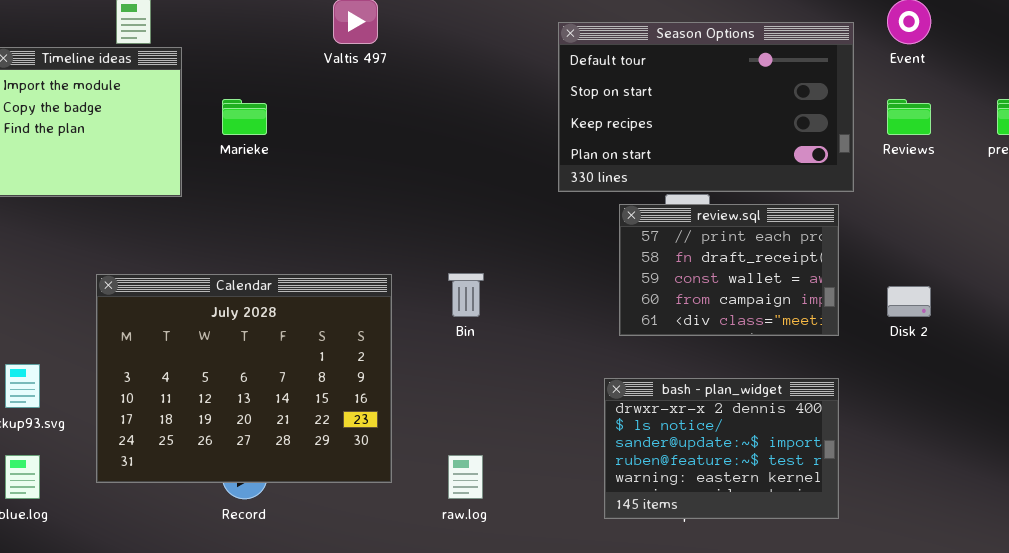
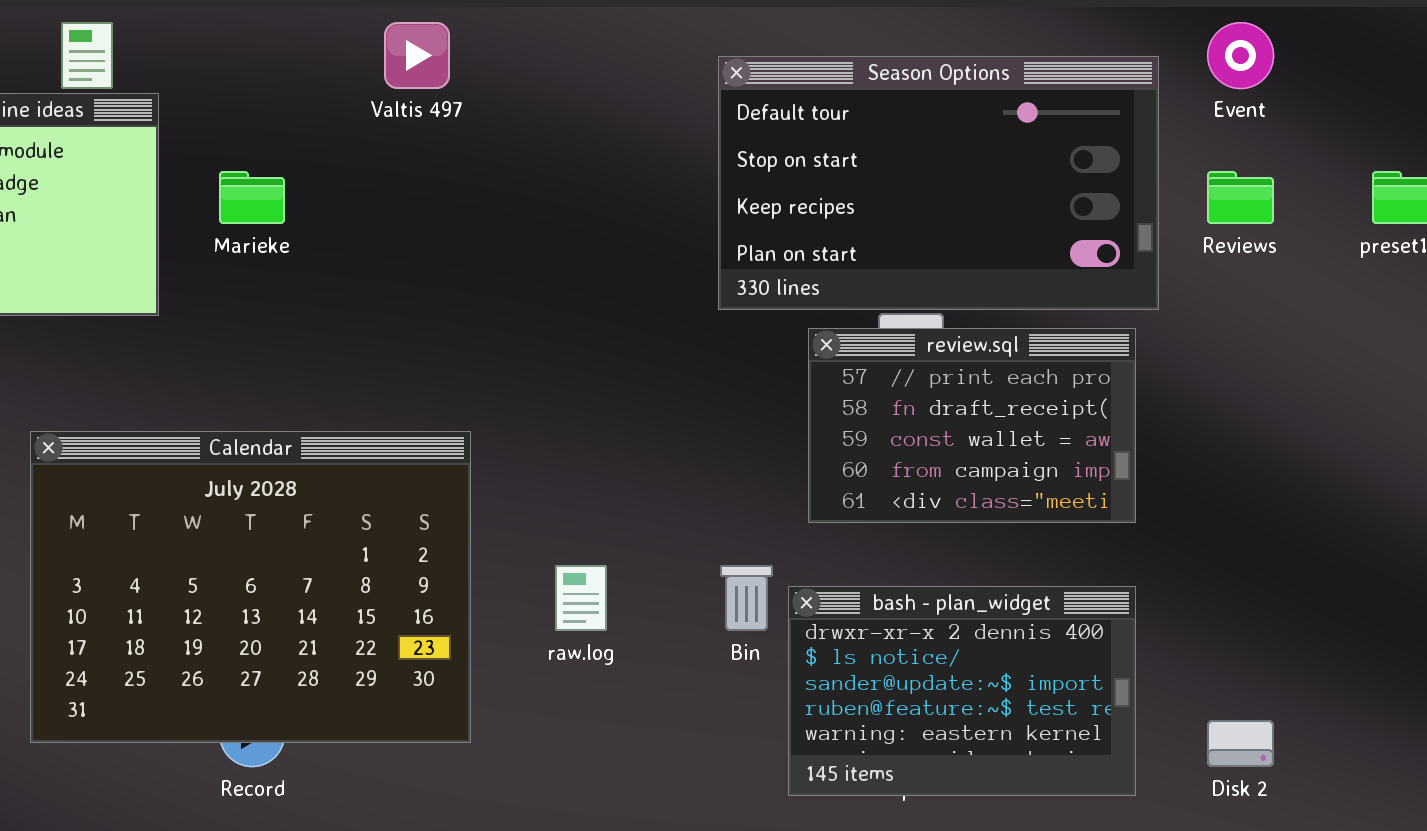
Bin: [448,273,484,317] -> [720,565,773,631], moved
Disk 2: [887,286,931,317] -> [1207,720,1274,767], moved
raw.log: [448,455,483,499] -> [555,565,607,631], moved

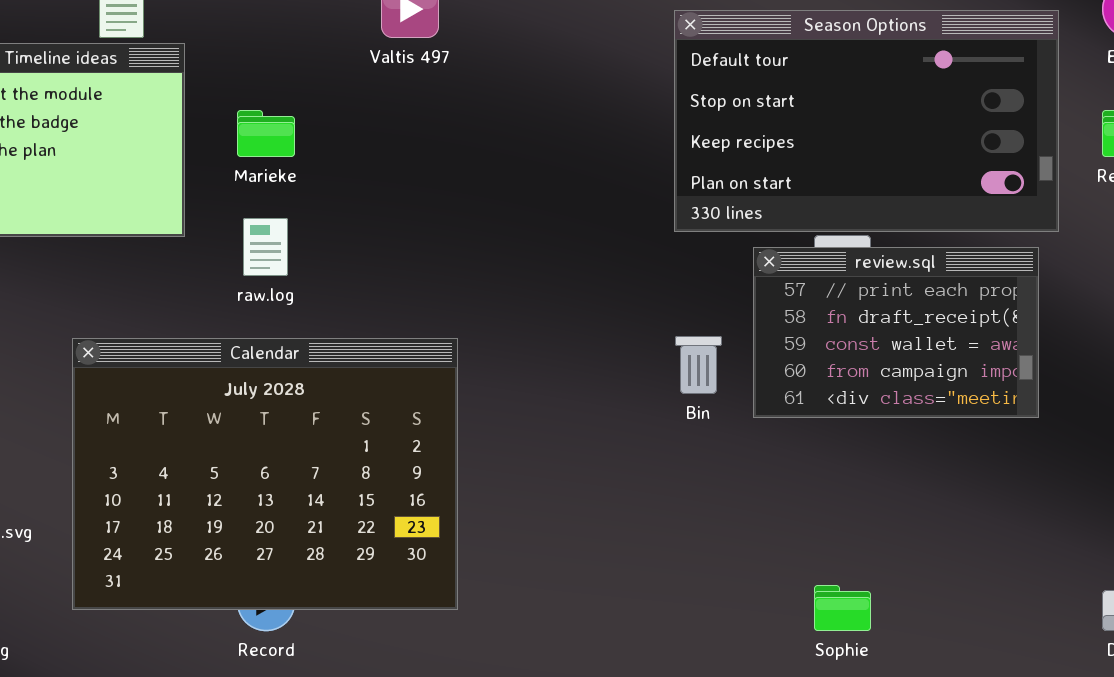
raw.log: [555,565,607,631] -> [243,218,288,276], moved
Bin: [720,565,773,631] -> [675,336,722,394], moved
bash - plan_widget: [788,586,1136,796] -> none, closed

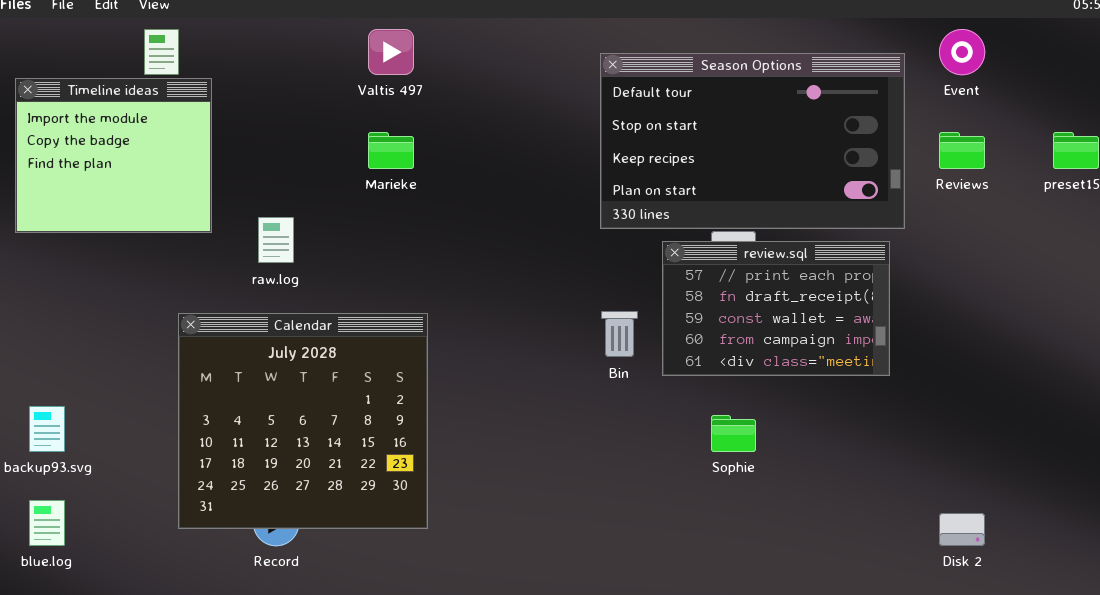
Marieke: [237,110,295,157] -> [368,132,414,169], moved
Calendar: [72,338,458,610] -> [178,313,428,529], resized
Sophie: [814,585,871,631] -> [711,415,756,452], moved

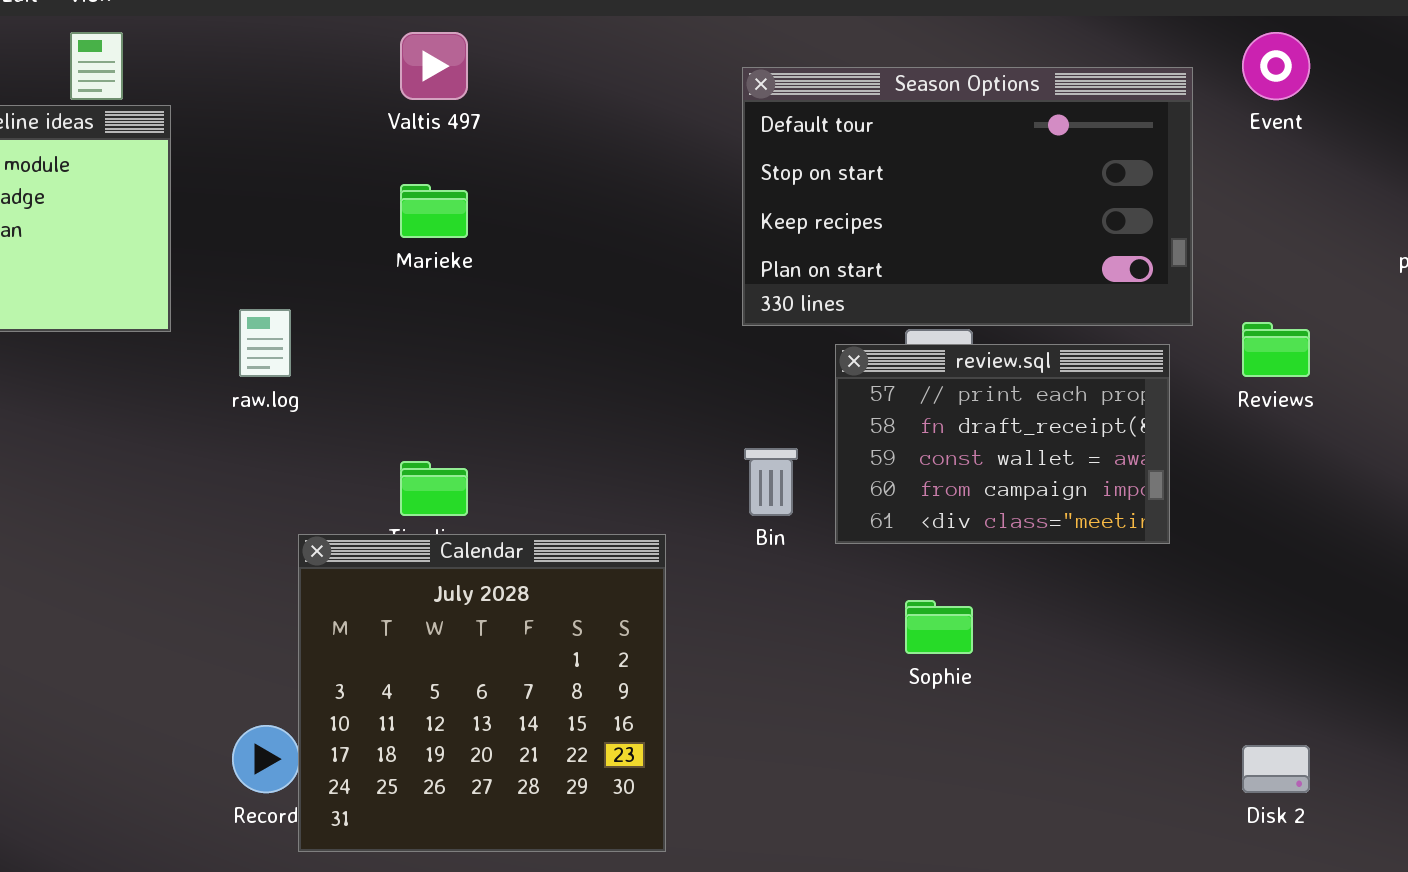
Reviews: [939,132,985,169] -> [1242,322,1310,377], moved
Calendar: [178,313,428,529] -> [298,534,666,852], moved

